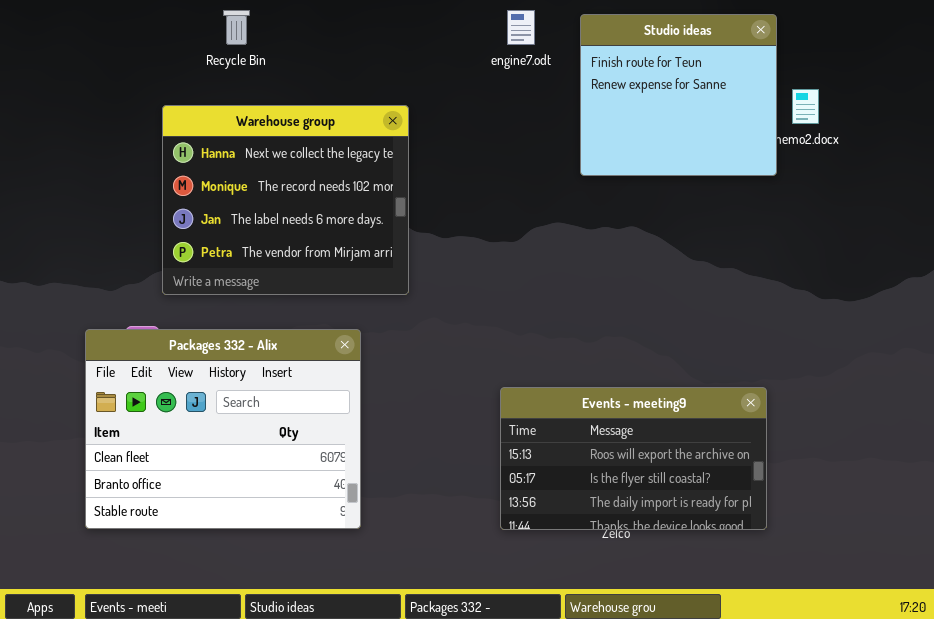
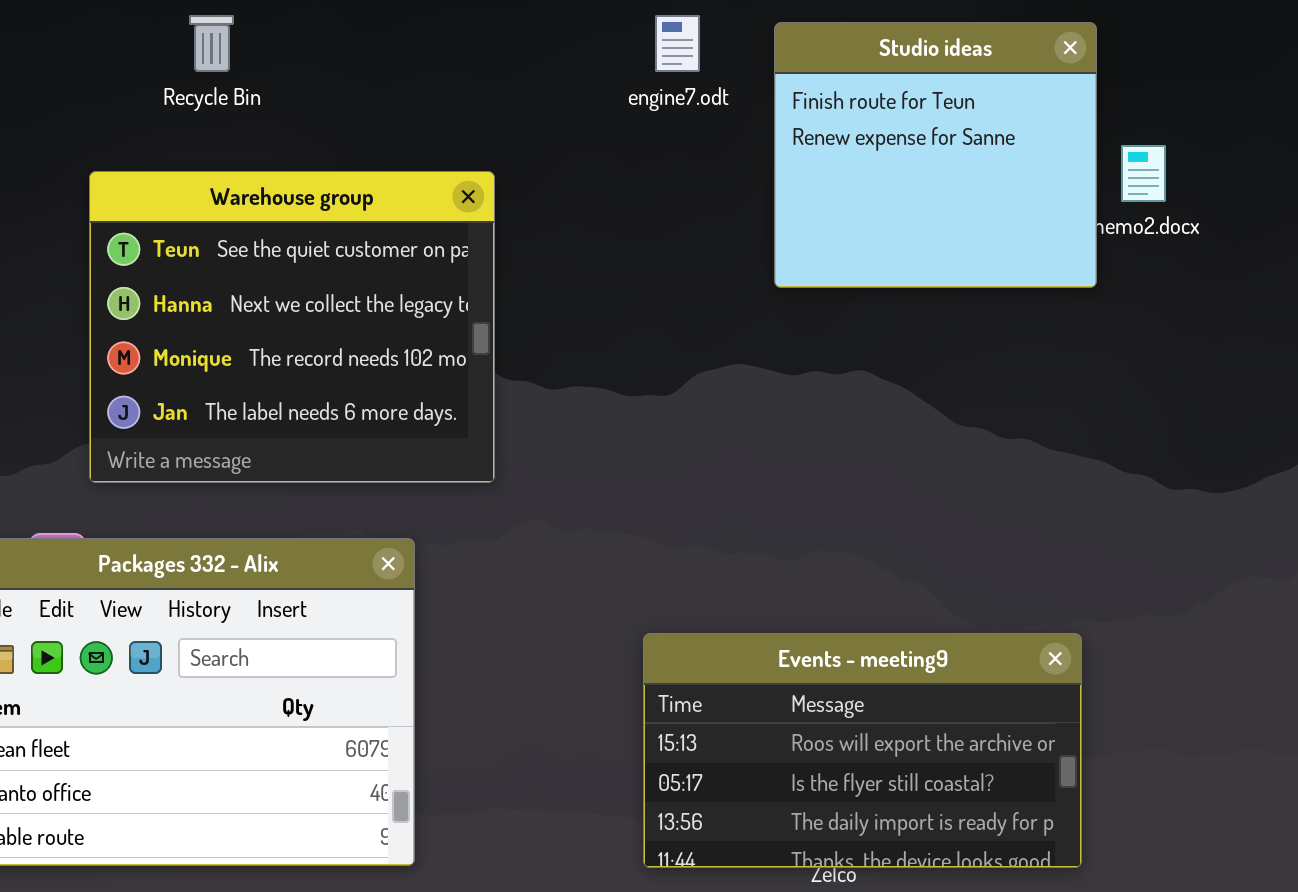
Warehouse group: [162,105,409,295] -> [89,171,495,483], scrolled up 1 row

